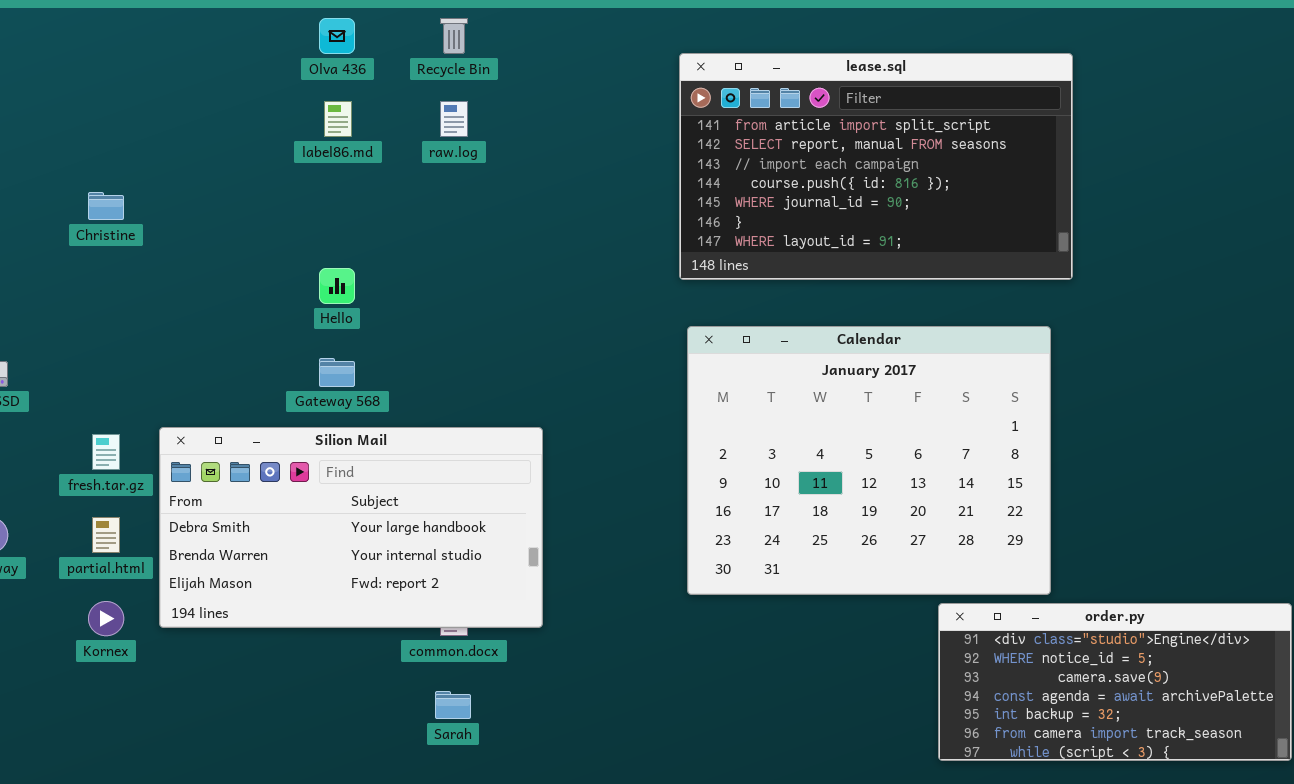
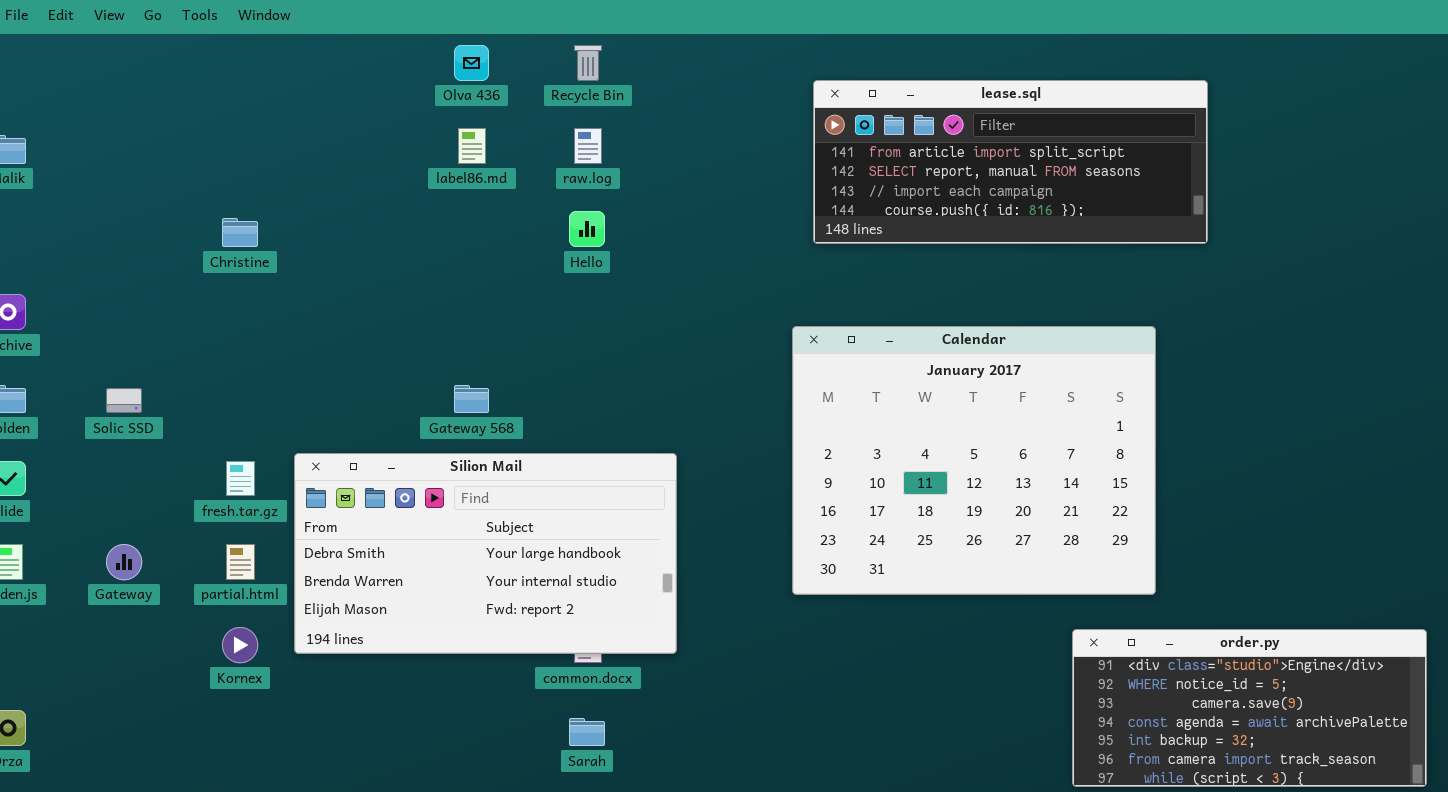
lease.sql: [679,53,1073,280] -> [813,80,1208,244], resized
Hello: [319,268,355,304] -> [569,211,605,247], moved
Calendar: [687,326,1051,595] -> [792,326,1156,595], moved

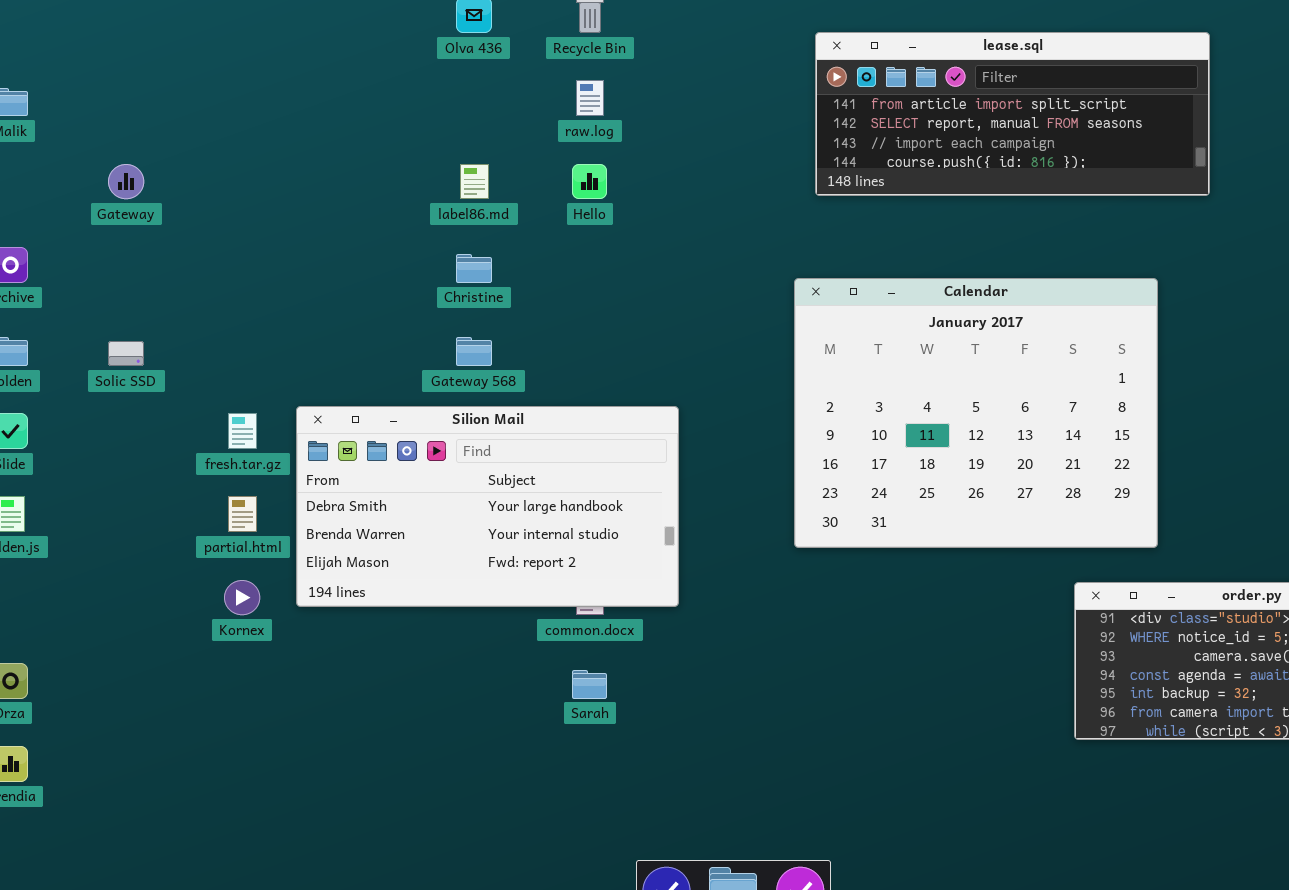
label86.md: [458,128,486,164] -> [460,164,489,199], moved
Christine: [222,218,258,247] -> [456,254,492,283], moved
Gateway: [106,544,142,580] -> [108,164,144,199], moved

